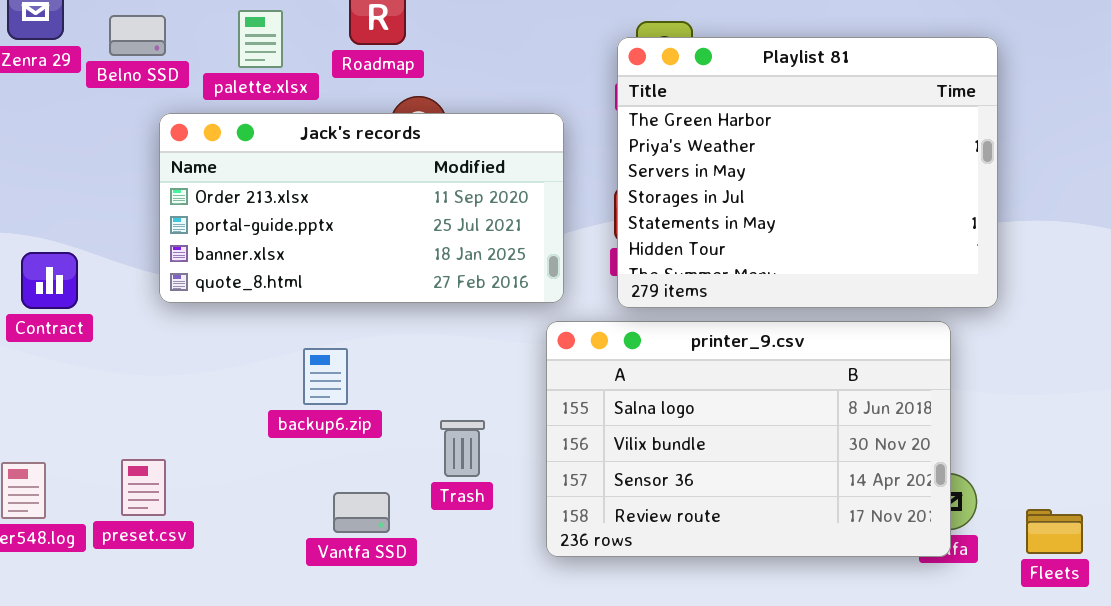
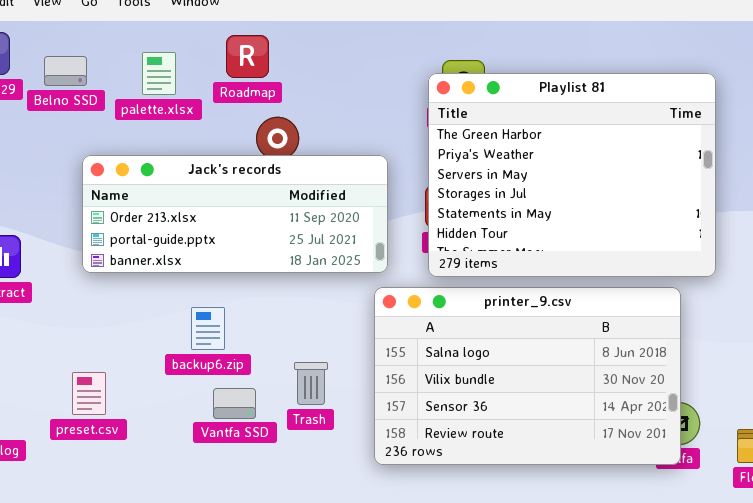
Jack's records: [159,113,564,303] -> [82,155,388,273], resized
preset.csv: [121,459,166,516] -> [72,372,106,415], moved
Vantfa SSD: [333,492,390,533] -> [213,388,256,419], moved

